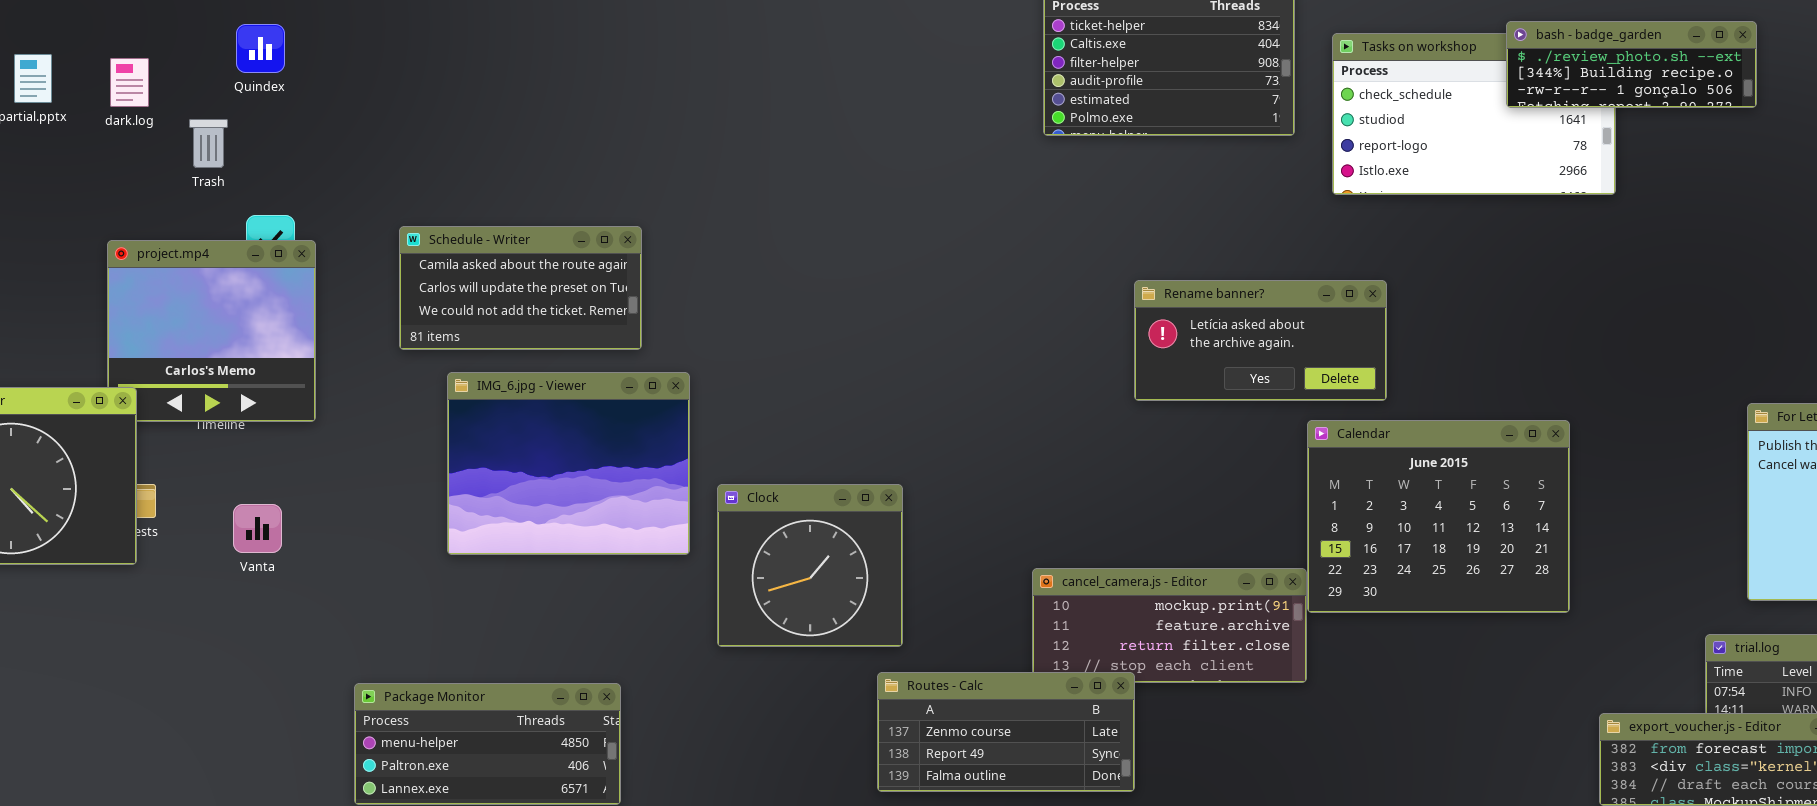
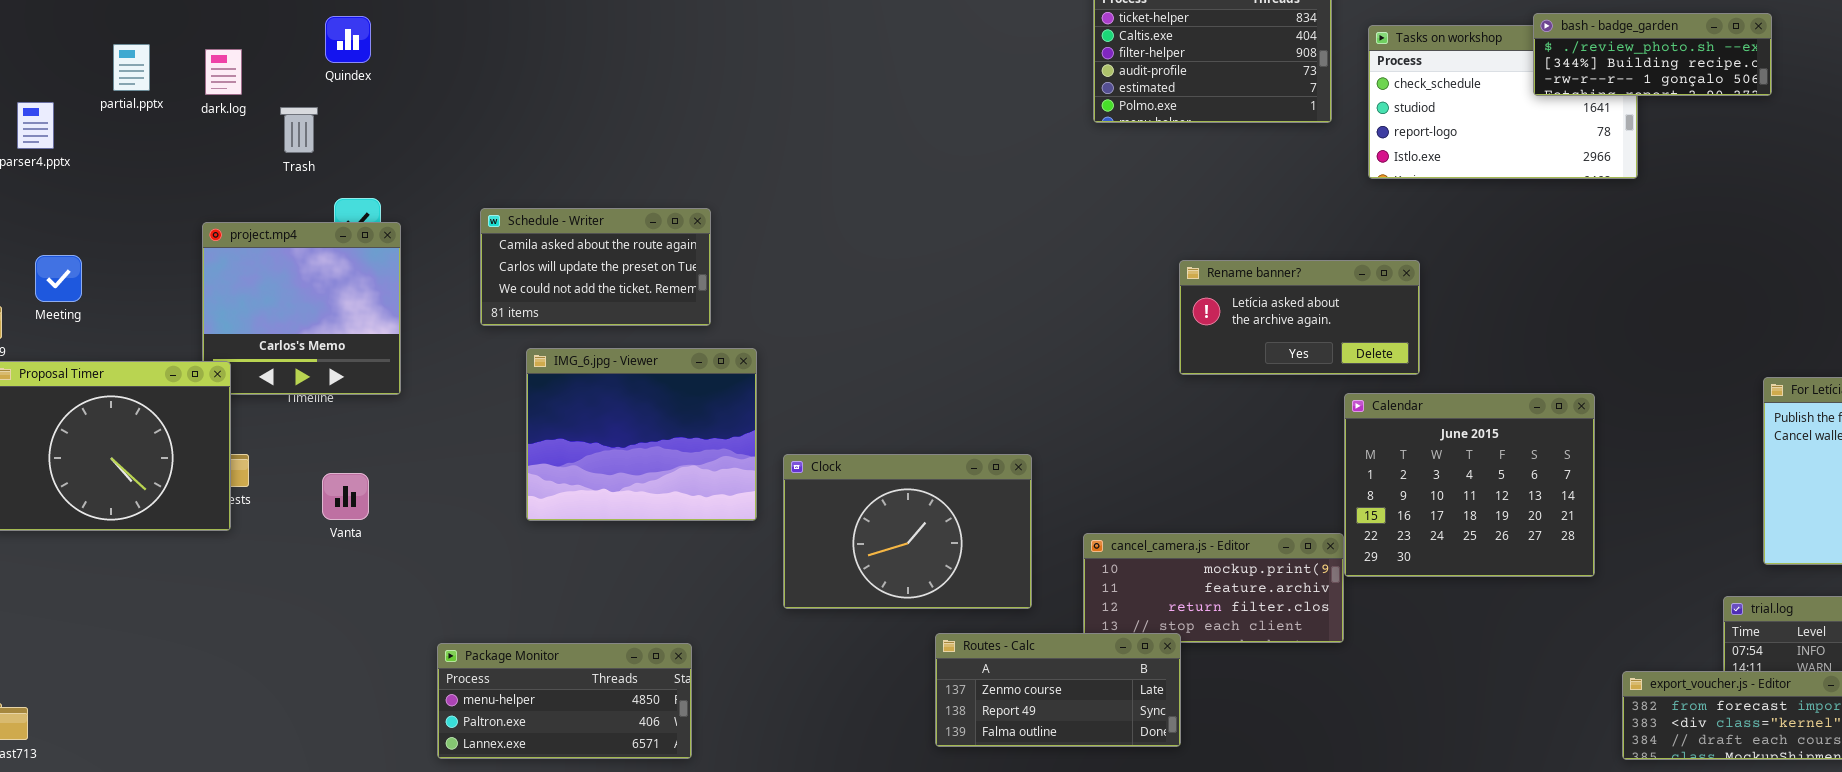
Clock: [717,484,903,647] -> [783,454,1032,609], resized

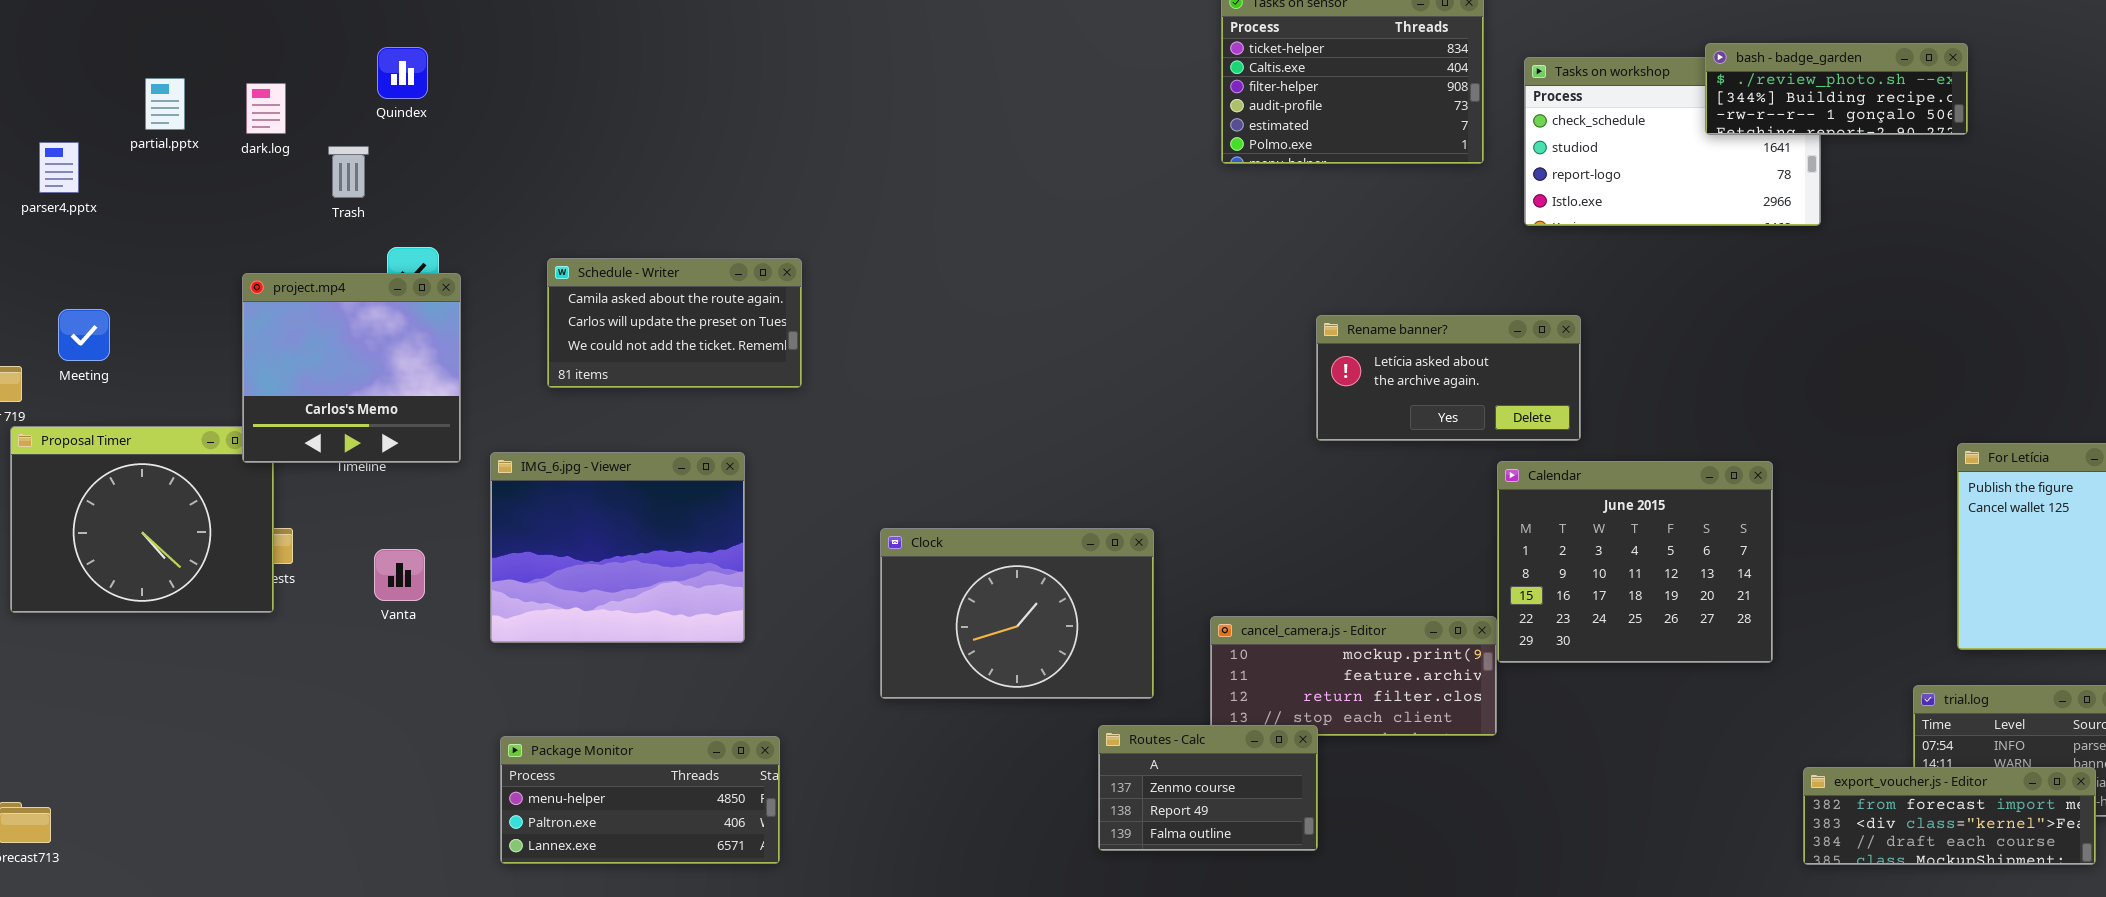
project.mp4: [202,222,401,395] -> [242,273,461,463], raised
IMG_6.jpg - Viewer: [526,348,757,521] -> [490,452,745,643], moved
Routes - Calc: [935,633,1181,747] -> [1098,725,1318,851], resized

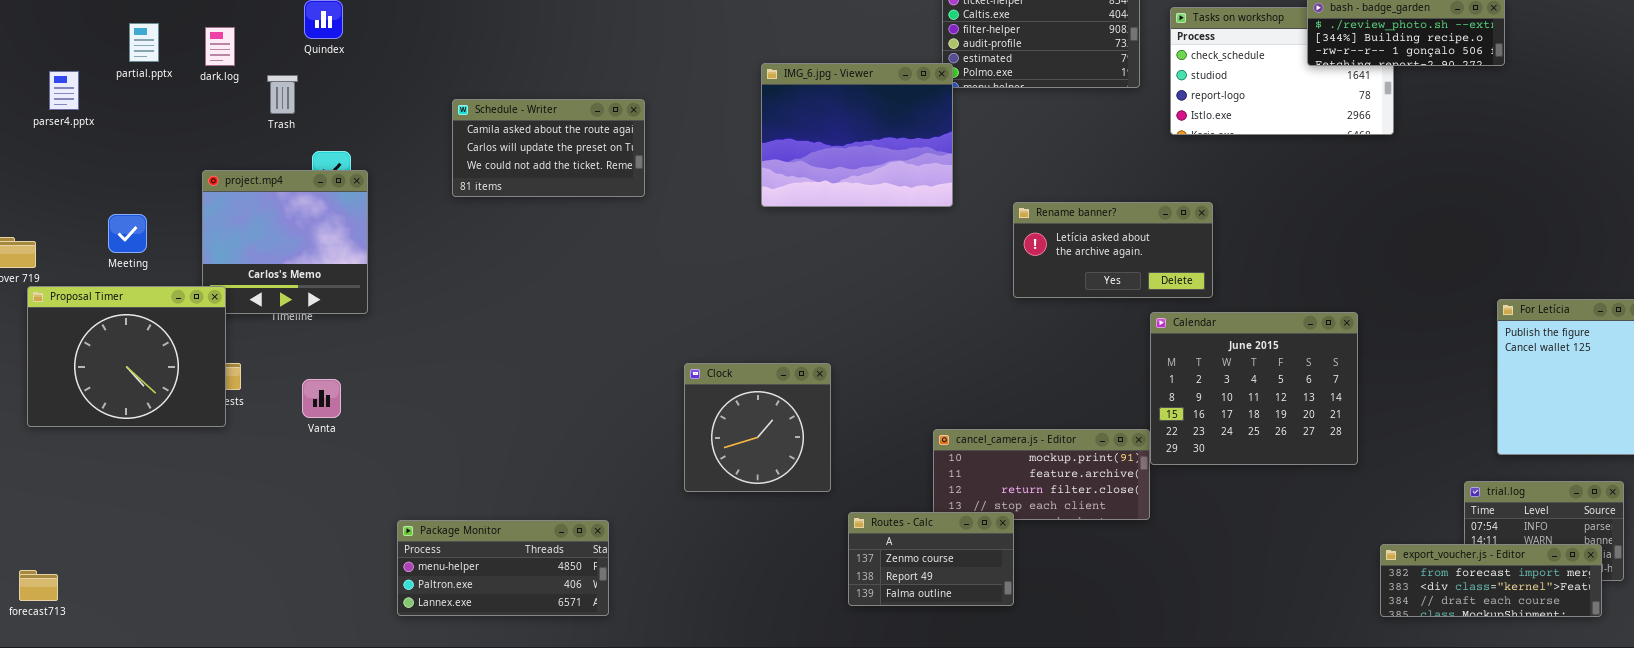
Schedule - Writer: [547,258,802,388] -> [452,99,645,197], moved
Meeting: [58,309,110,361] -> [108,214,147,253], moved
Proposal Timer: [10,426,274,613] -> [27,286,226,427], raised
IMG_6.jpg - Viewer: [490,452,745,643] -> [761,63,953,207], moved
Clock: [880,528,1154,699] -> [684,363,831,492], resized

